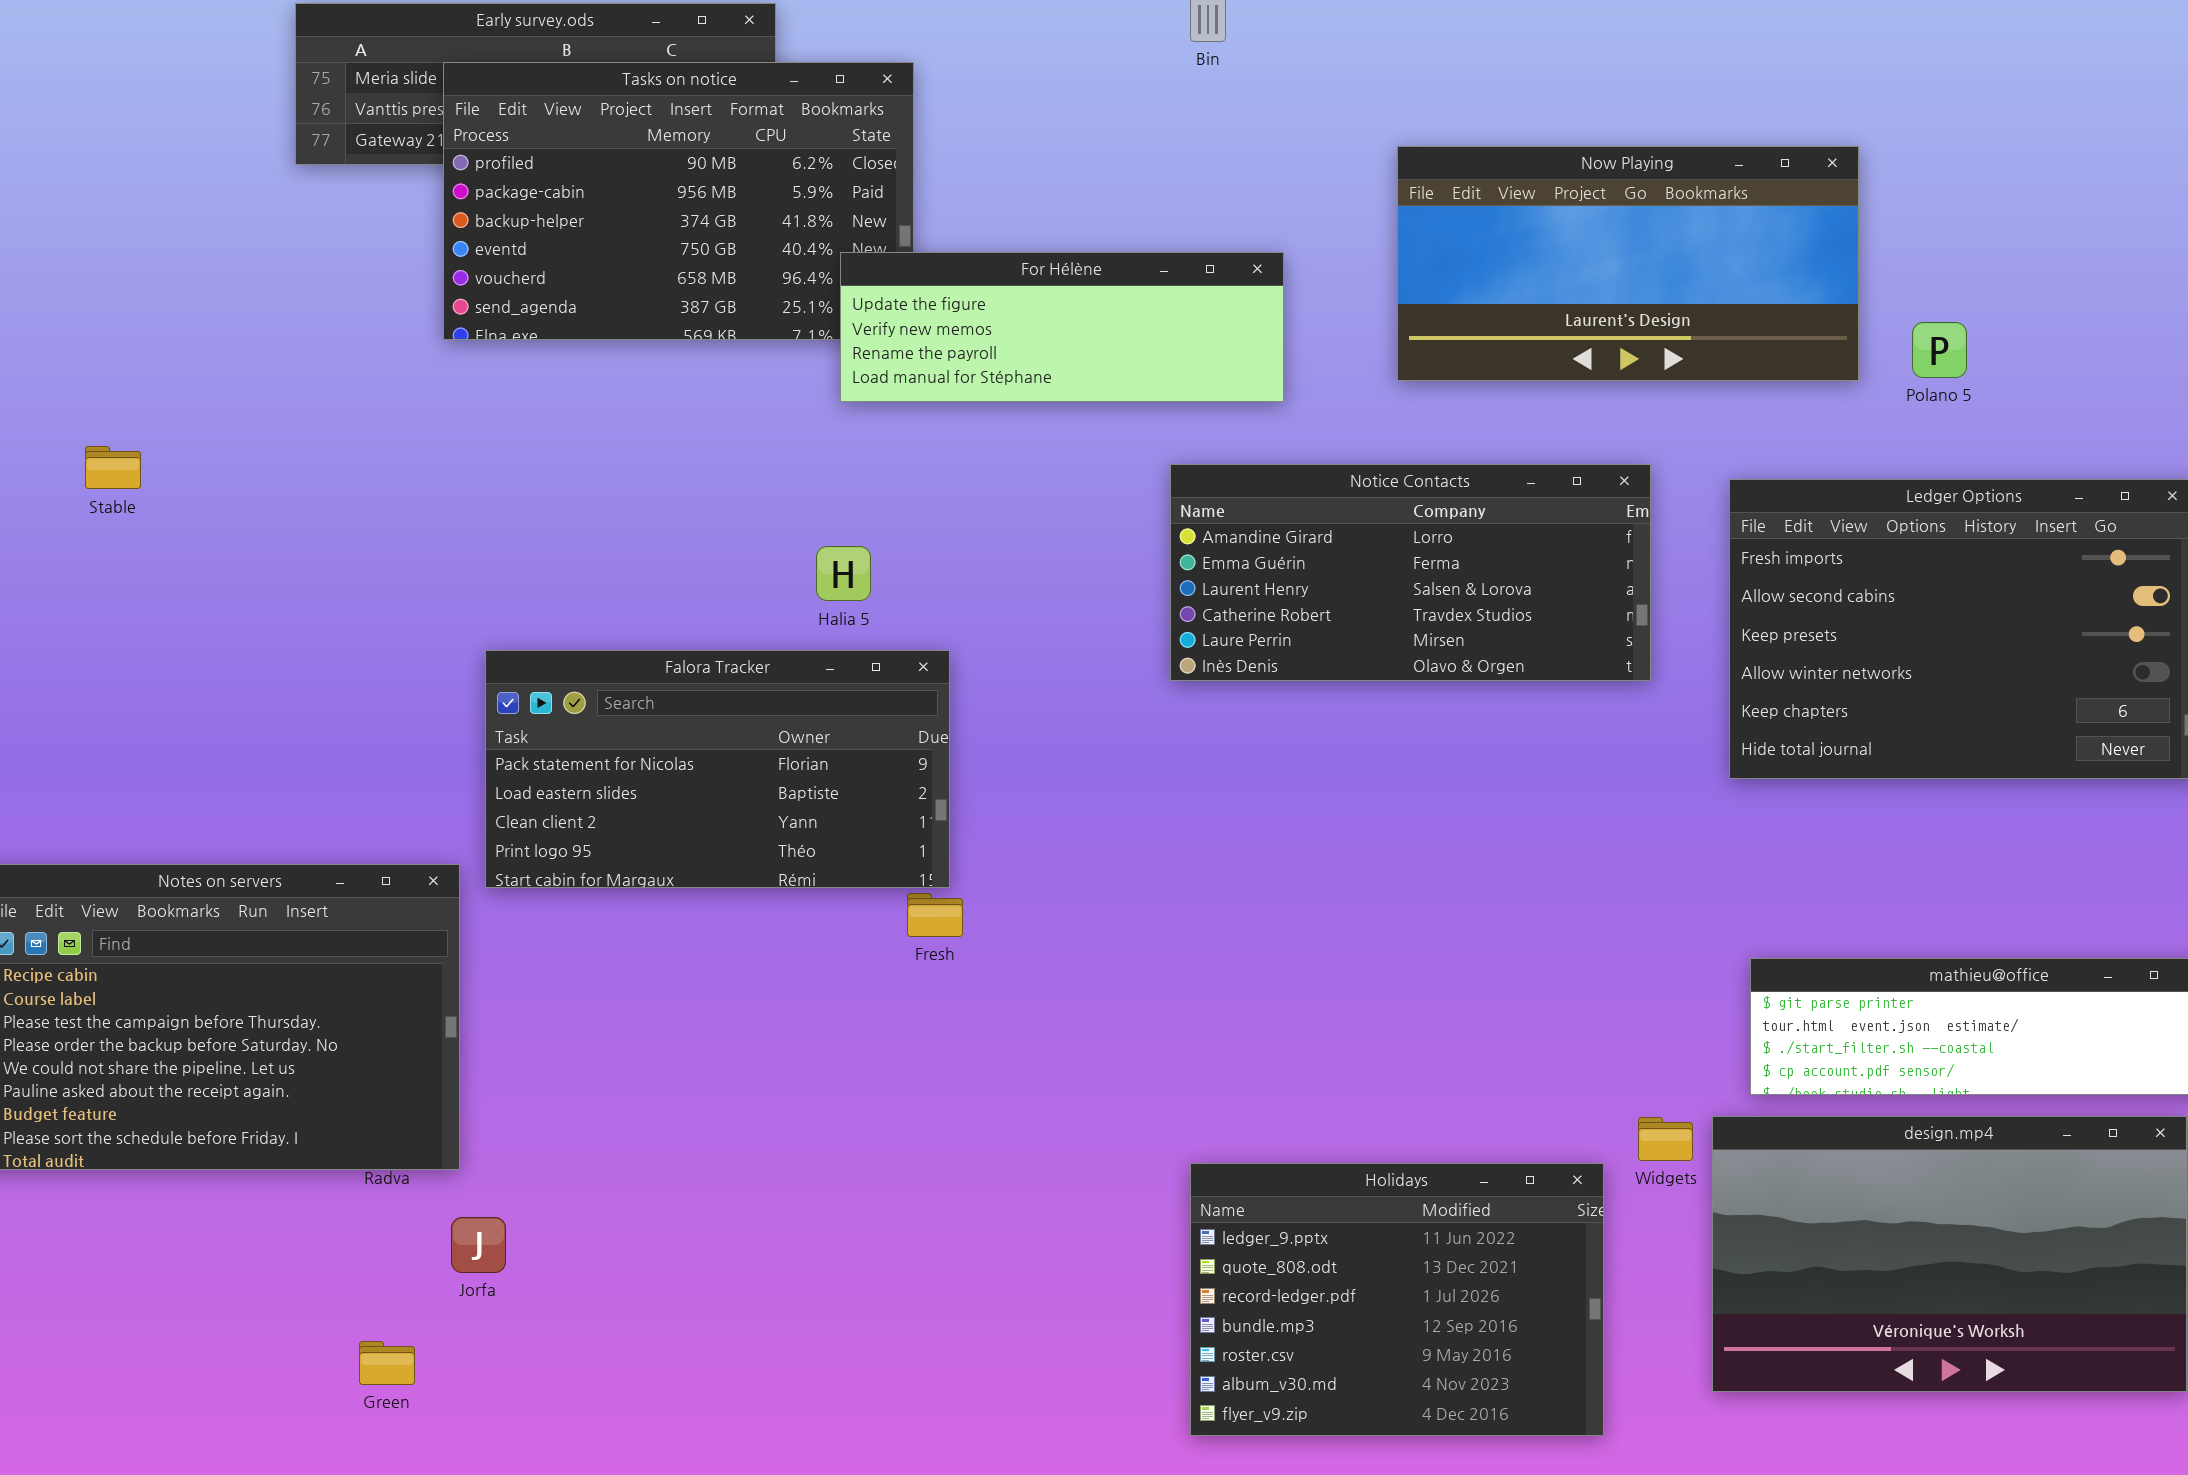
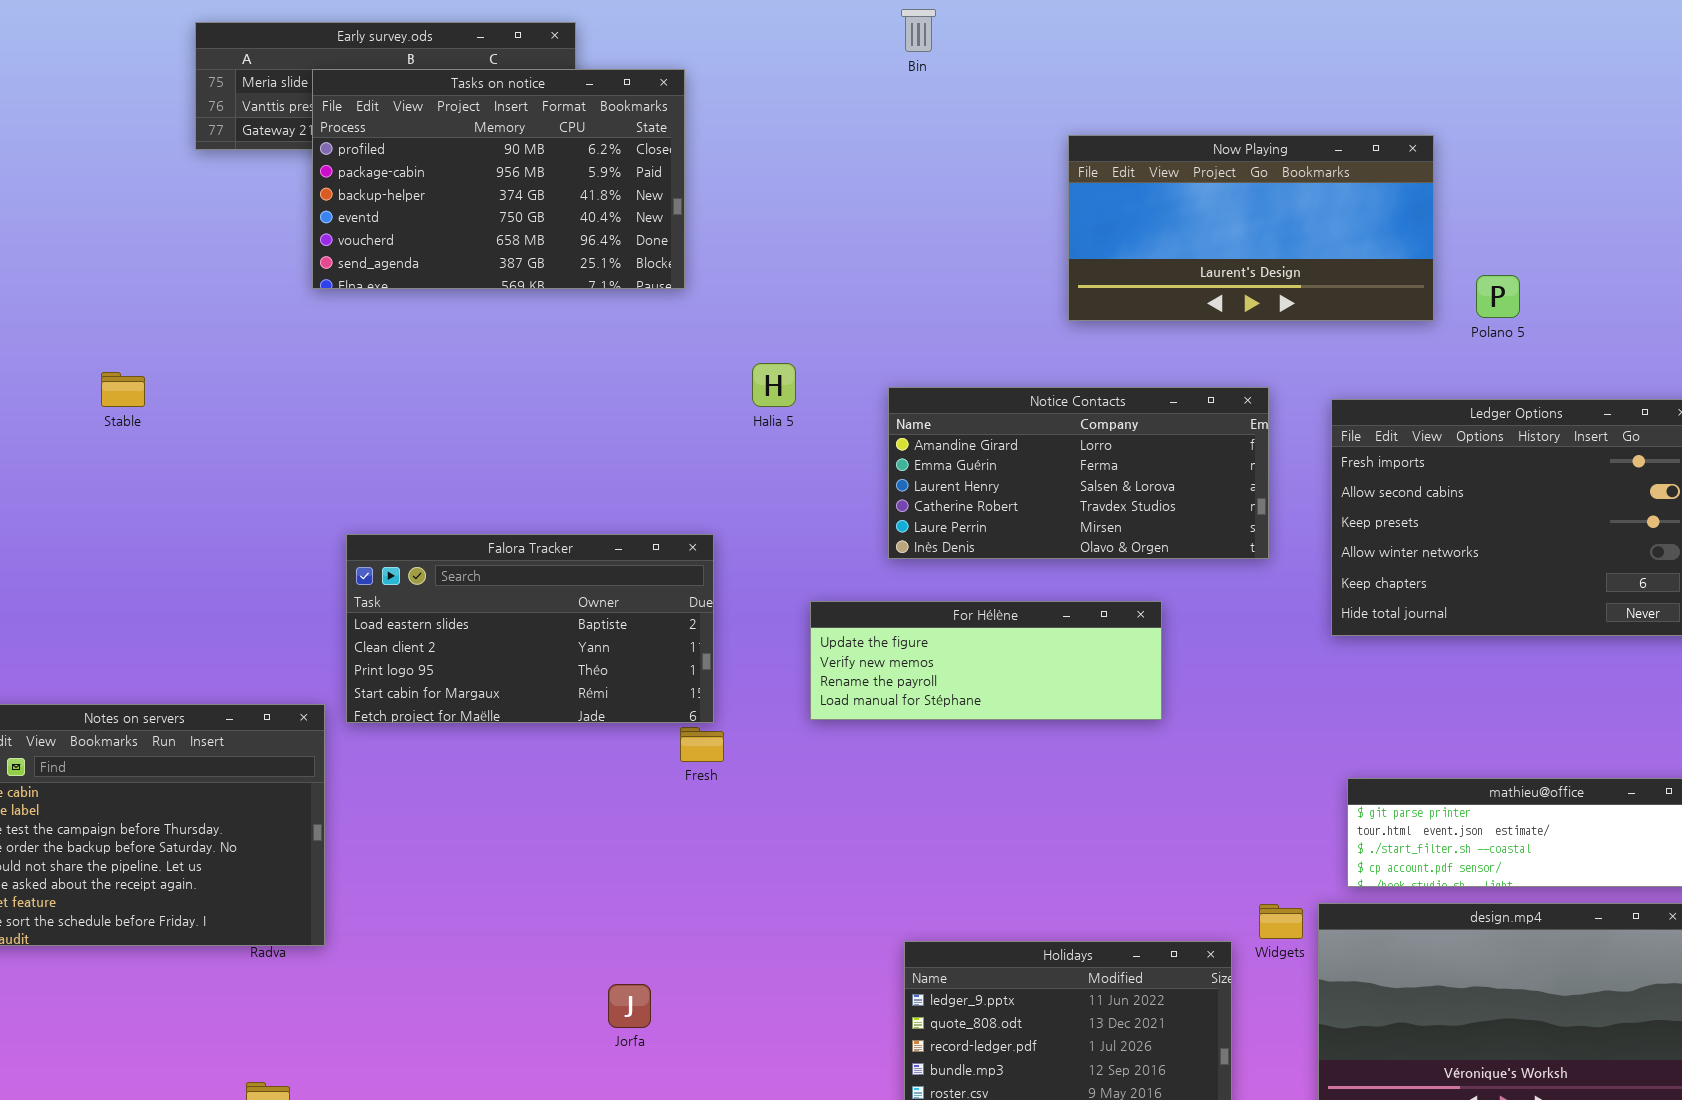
For Hélène: [840,252,1284,402] -> [810,601,1162,720], moved
Stable: [85,446,141,489] -> [101,372,145,407], moved
Halia 5: [816,546,871,601] -> [752,363,796,407], moved
Falora Tracker: [485,650,950,888] -> [346,534,714,723], scrolled down 1 row
Jorfa: [451,1217,506,1273] -> [608,984,651,1028], moved

